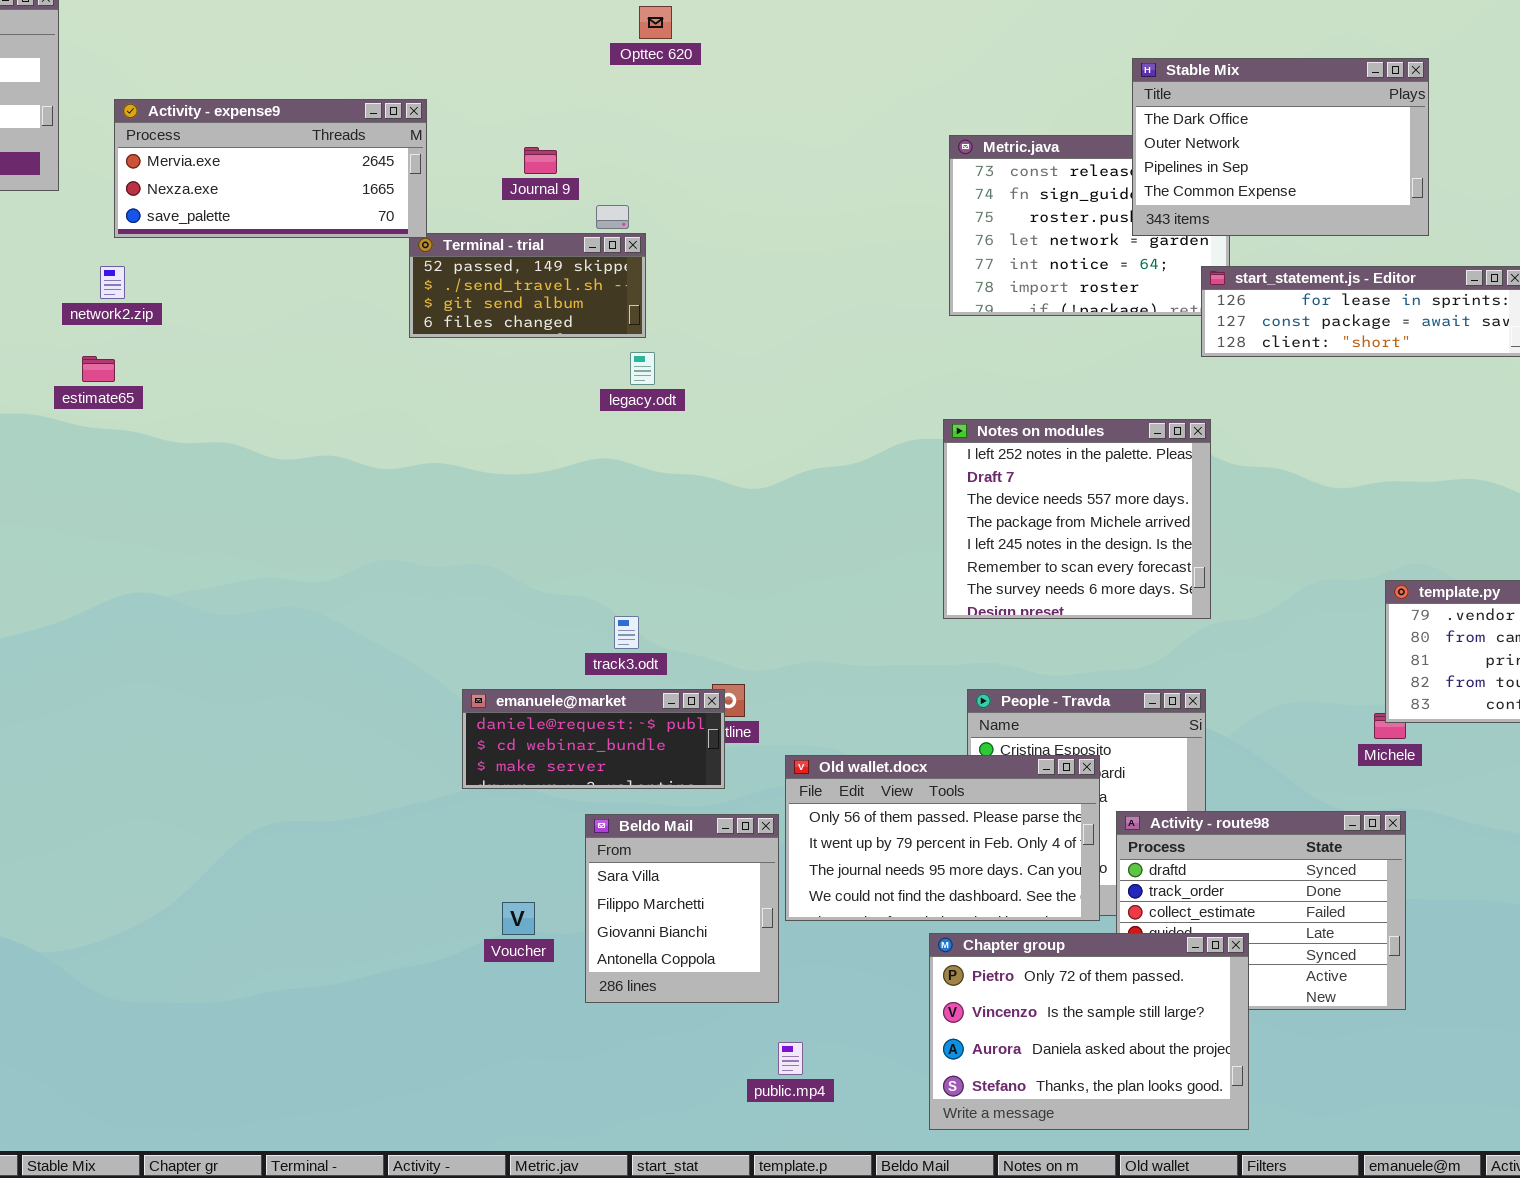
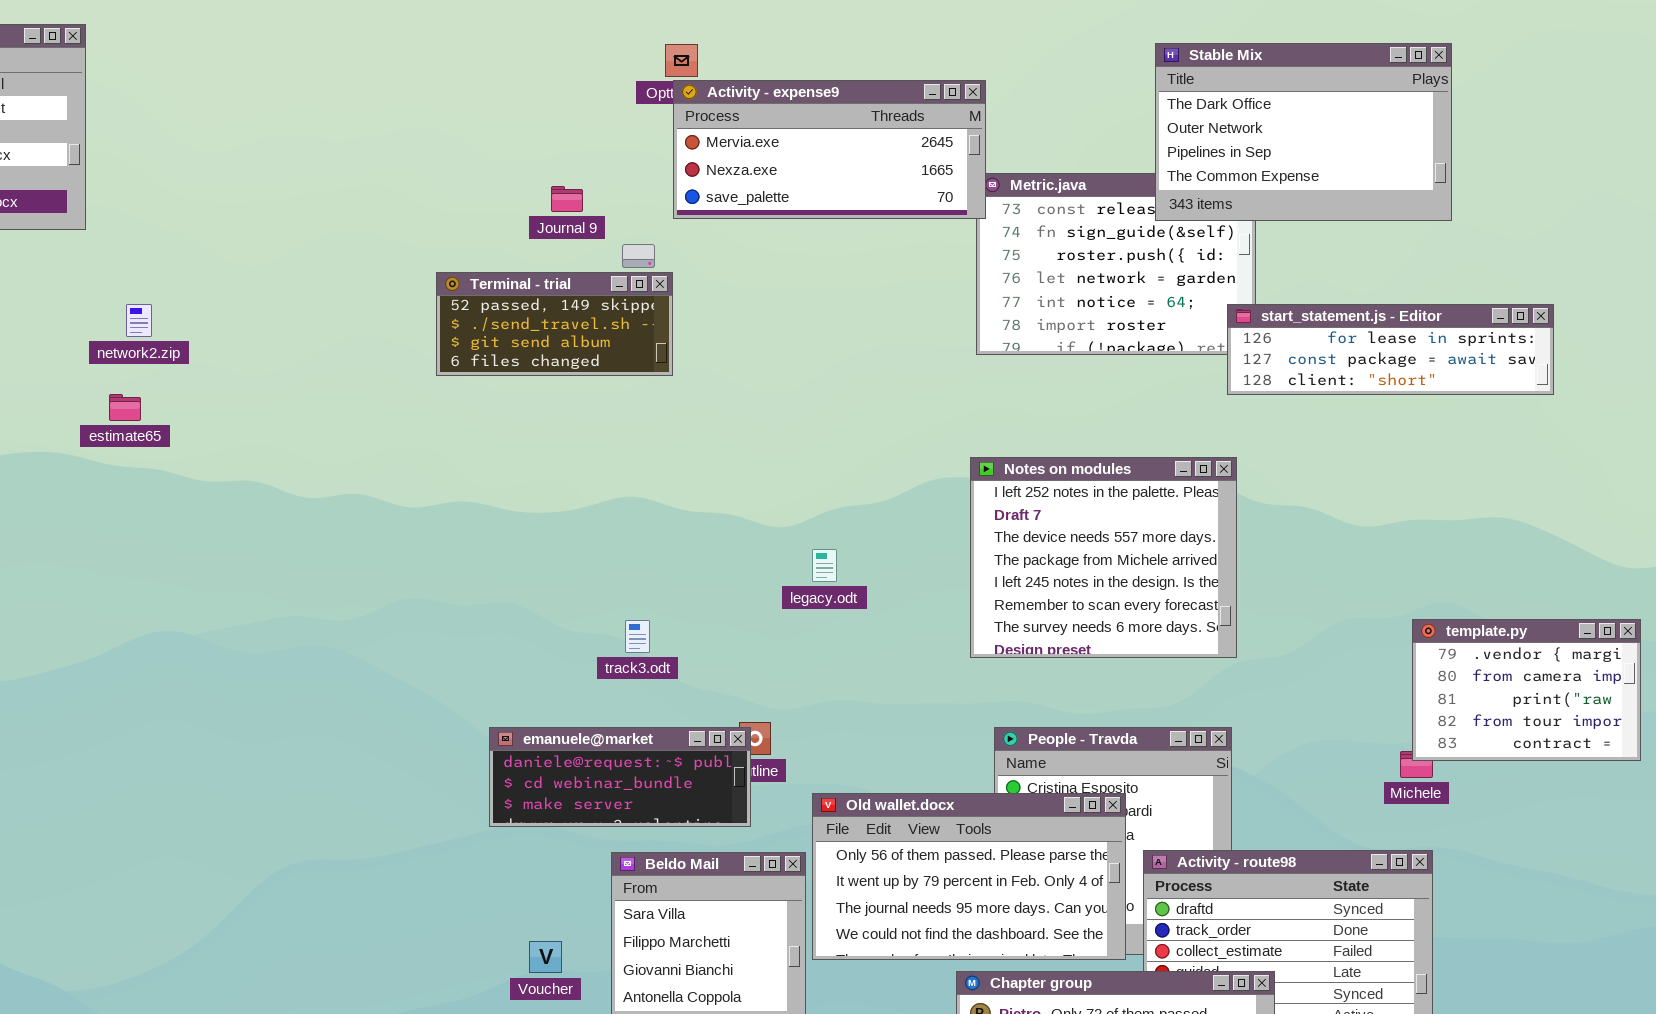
Stable Mix: [1132,58,1429,236] -> [1155,43,1452,221], moved
Activity - expense9: [114,99,427,238] -> [673,80,986,219], moved
legacy.odt: [630,352,655,385] -> [812,549,837,582], moved
track3.odt: [614,616,639,649] -> [625,620,650,653], moved

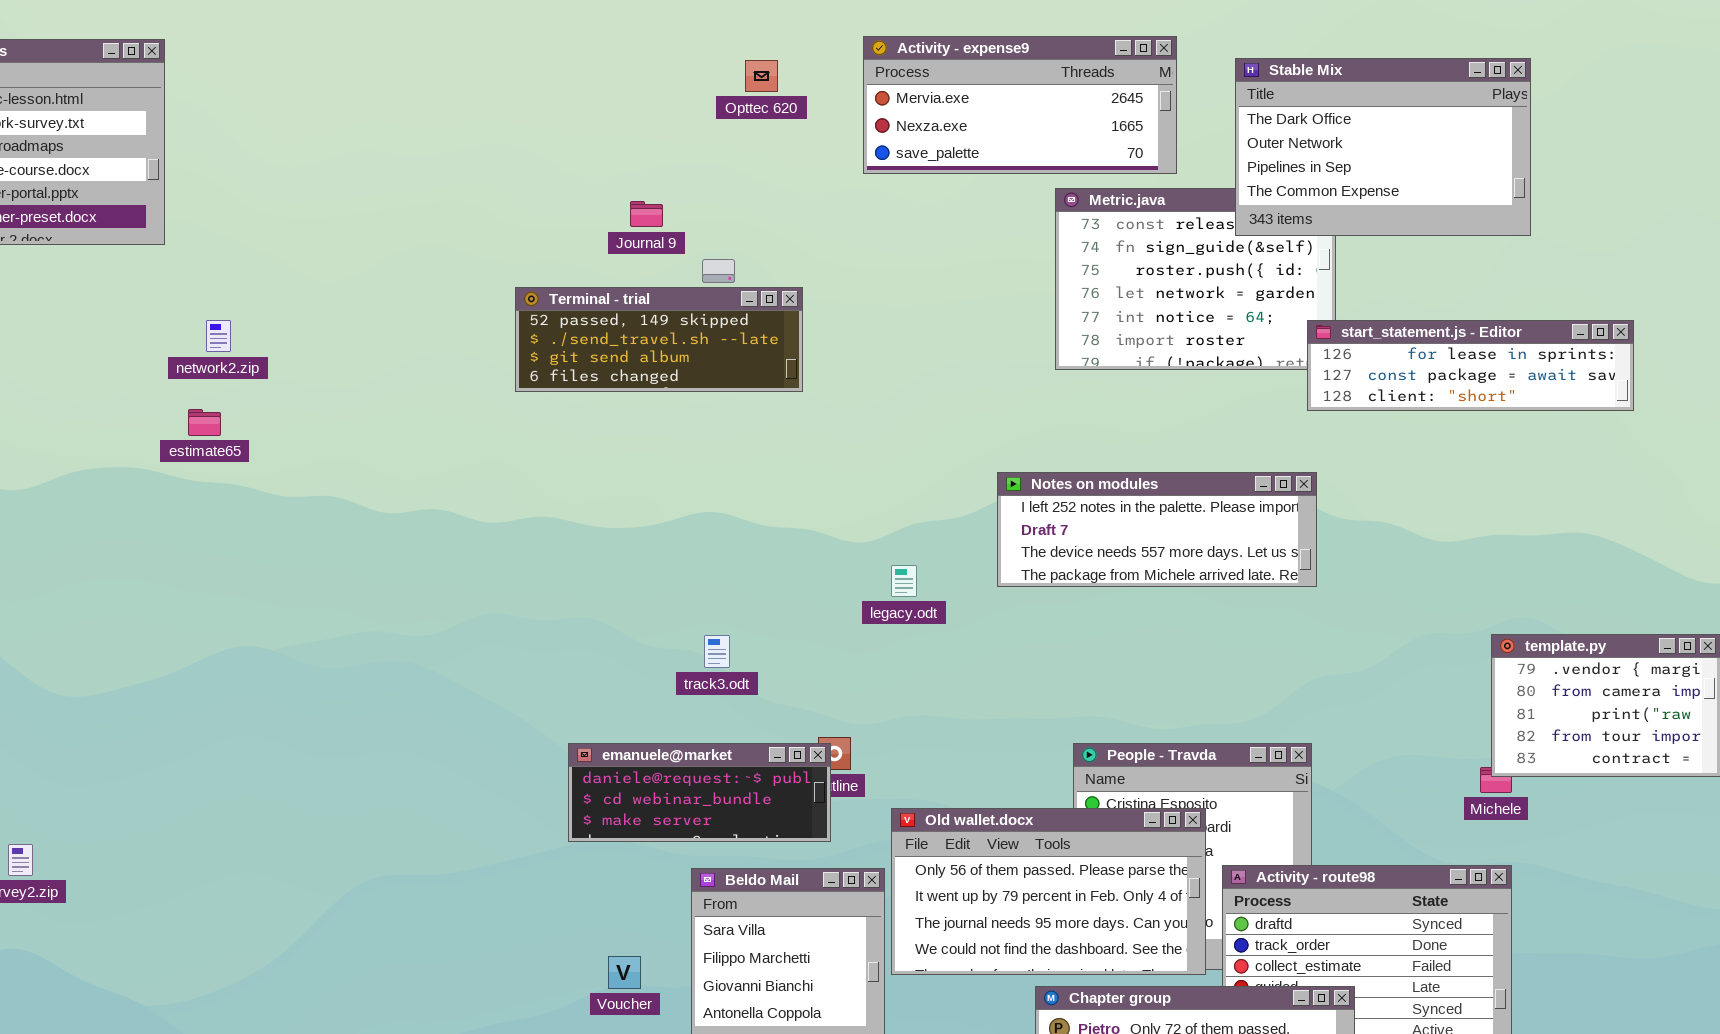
Activity - expense9: [673,80,986,219] -> [863,36,1177,174], moved
Terminal - trial: [436,272,673,376] -> [515,287,803,392], resized
Notes on modules: [970,457,1237,658] -> [997,472,1317,587], resized

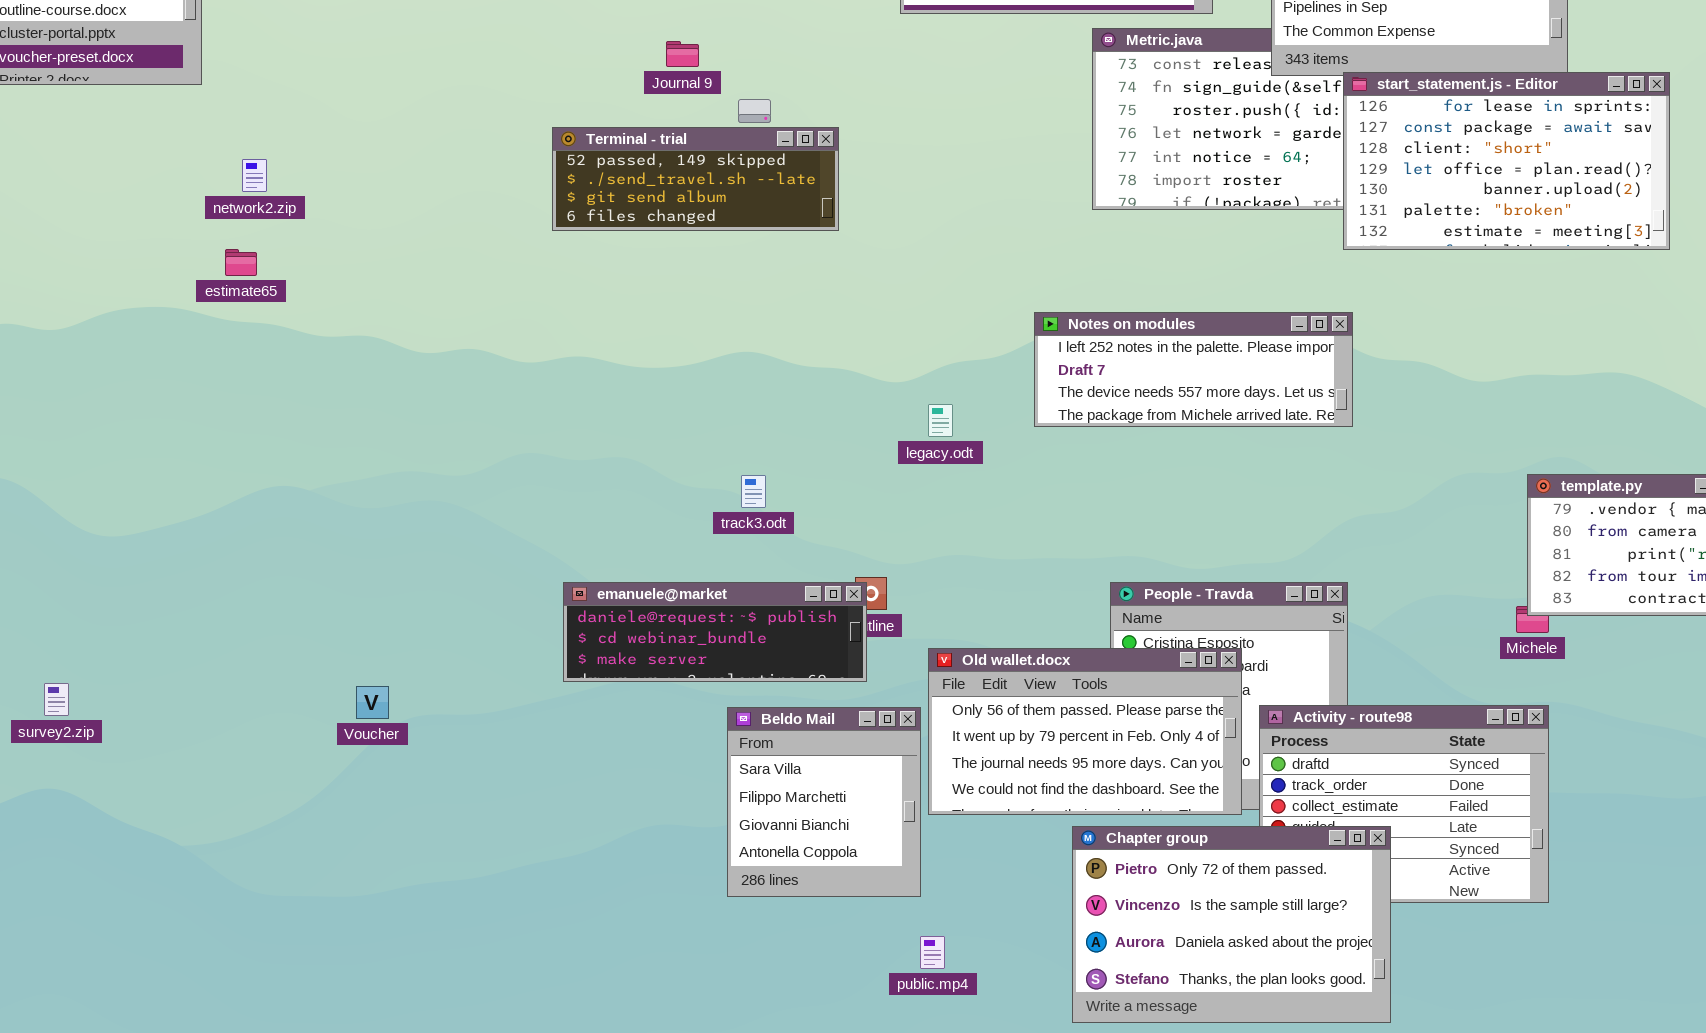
start_statement.js - Editor: [1307,320,1634,411] -> [1343,72,1670,250], resized
emanuele@market: [568,743,831,842] -> [563,582,867,682], resized
Voucher: [608,956,641,989] -> [356,686,389,719], moved

